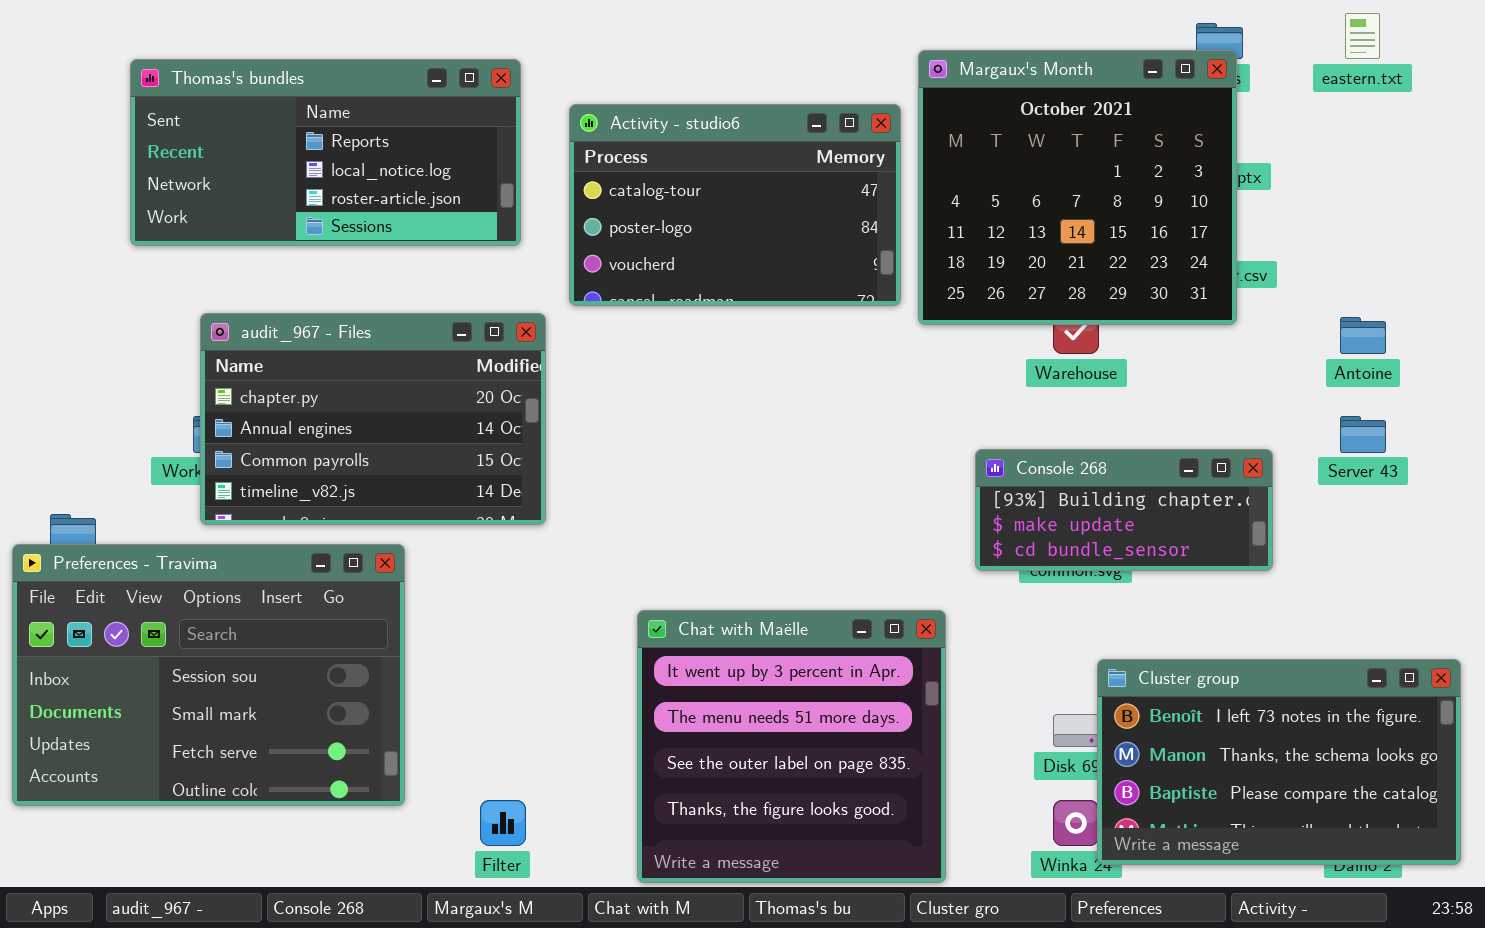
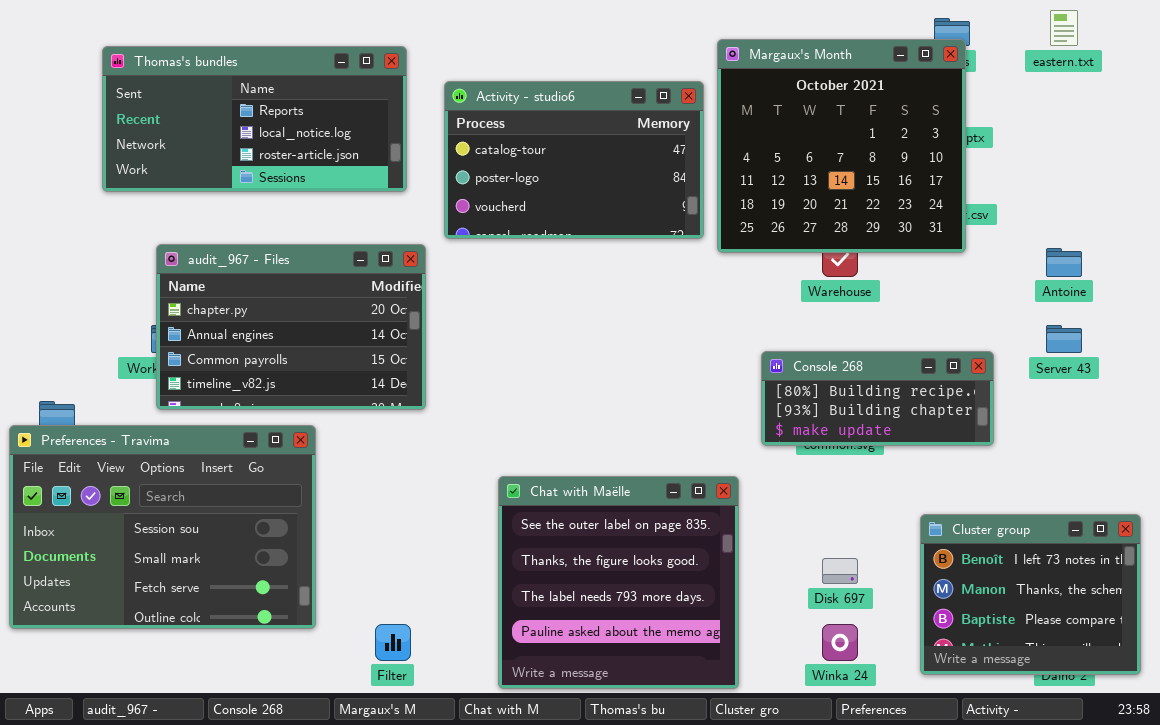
Console 268: [975,449,1273,571] -> [761,351,994,446], scrolled up 1 row
Chat with Maëlle: [637,610,946,883] -> [498,476,739,689], scrolled down 2 rows
Cluster group: [1097,659,1461,865] -> [920,514,1141,675], resized

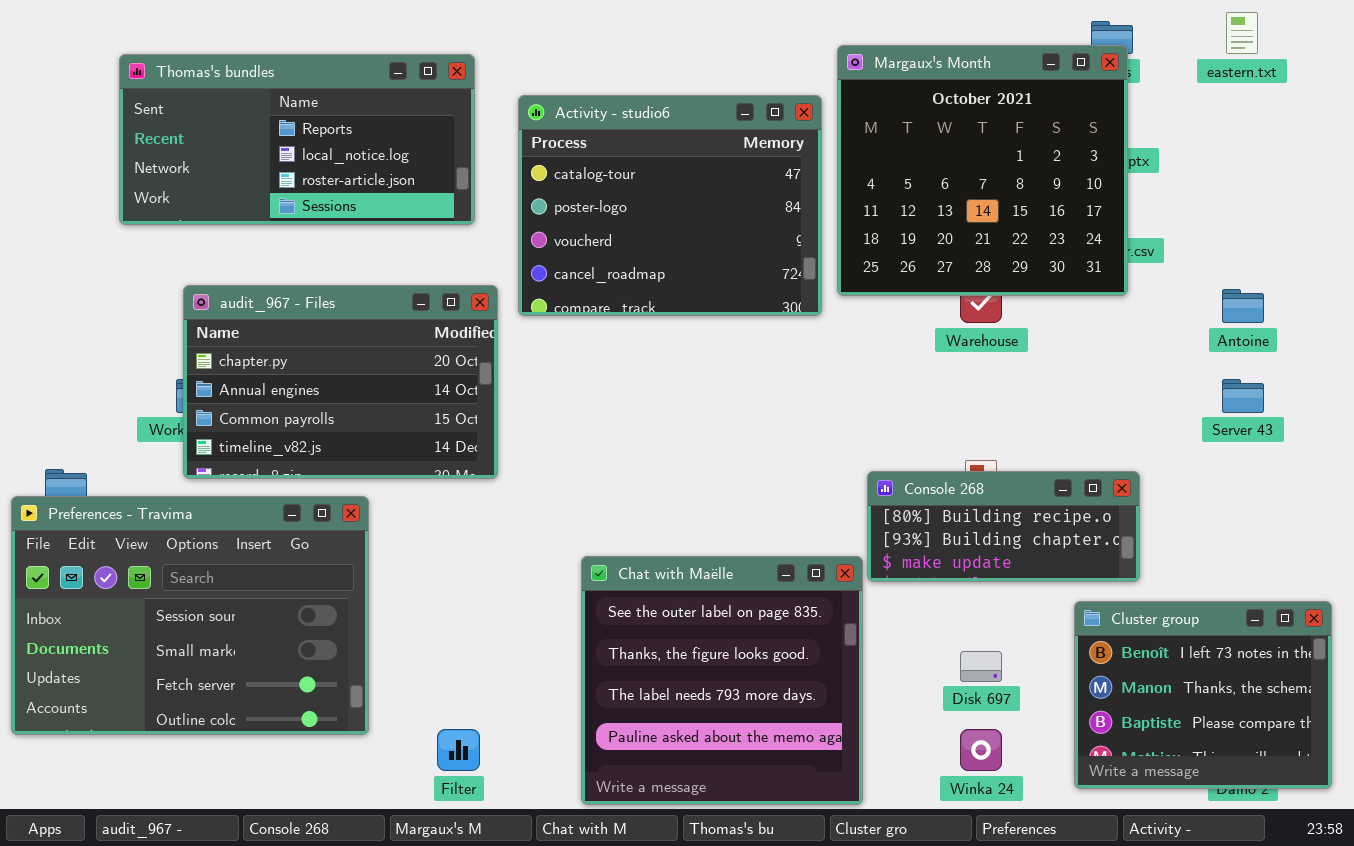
Activity - studio6: [444,81,704,239] -> [518,95,822,316], resized
Console 268: [761,351,994,446] -> [867,471,1140,582], moved

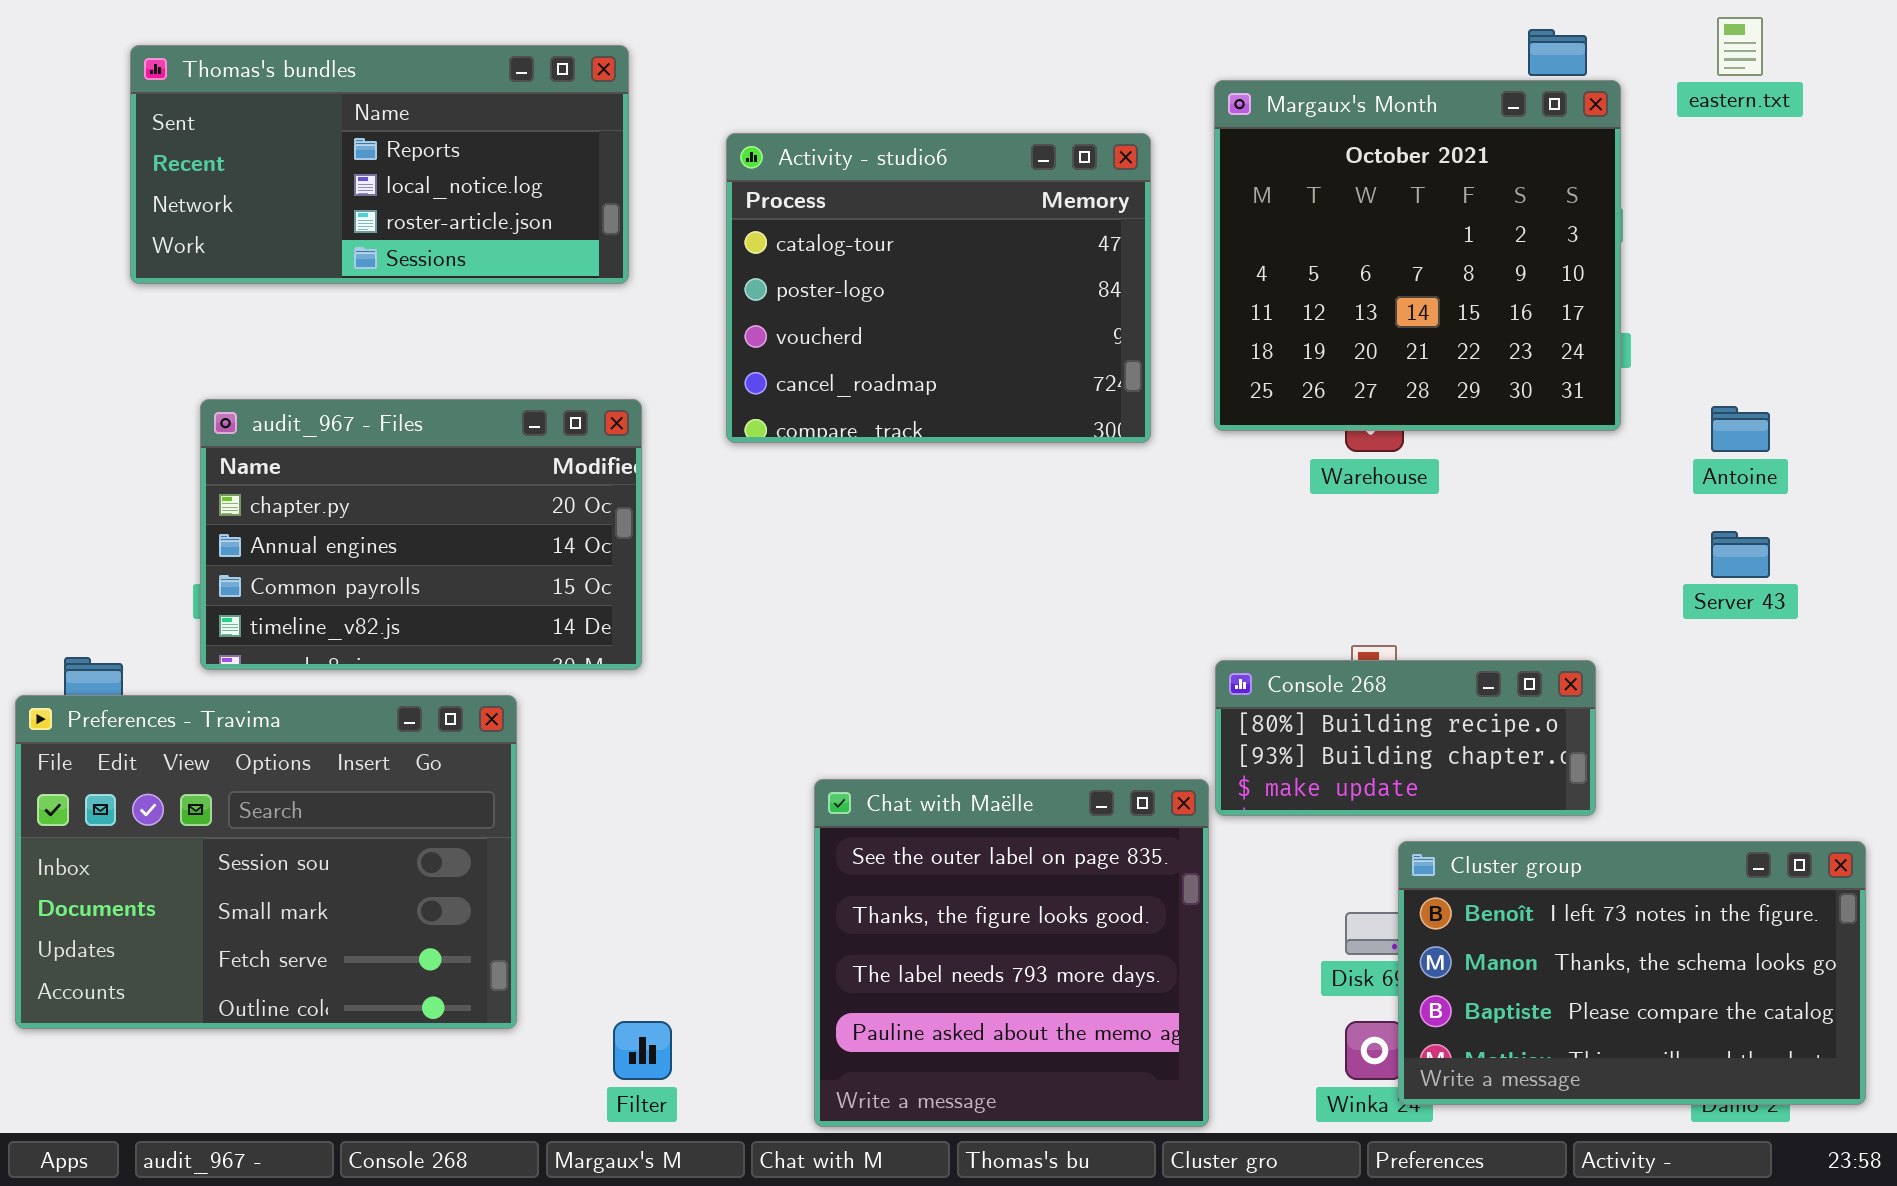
Margaux's Month: [837,45,1128,296] -> [1214,80,1621,431], moved
Thomas's bundles: [119,54,475,225] -> [130,45,629,284], moved
audit_967 - Files: [183,285,498,479] -> [200,399,642,670], moved
Cluster group: [1074,601,1332,789] -> [1398,841,1866,1105], resized

